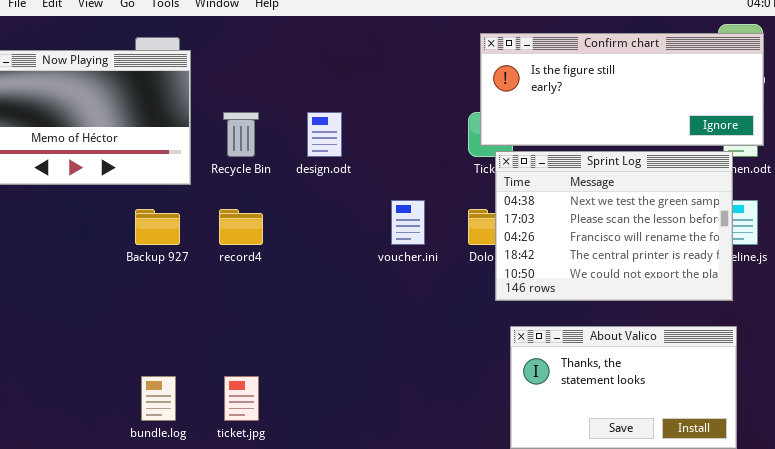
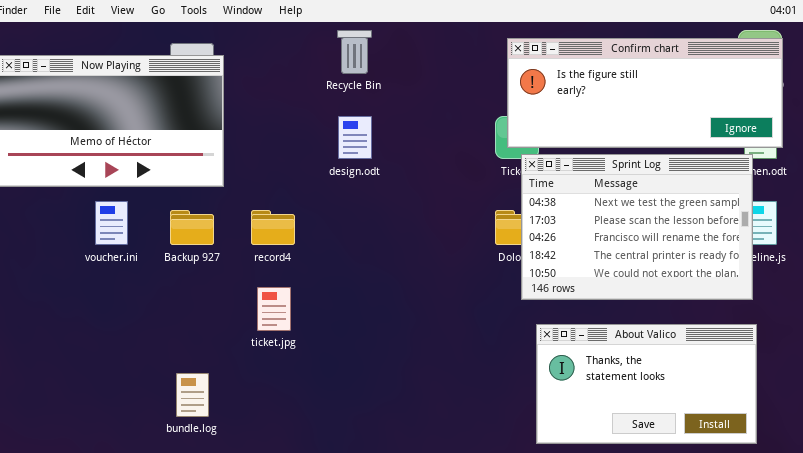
Recycle Bin: [223,112,259,157] -> [337,30,372,74], moved
voucher.ini: [391,200,425,245] -> [95,201,128,245], moved
ticket.jpg: [224,376,259,421] -> [257,287,291,331], moved

